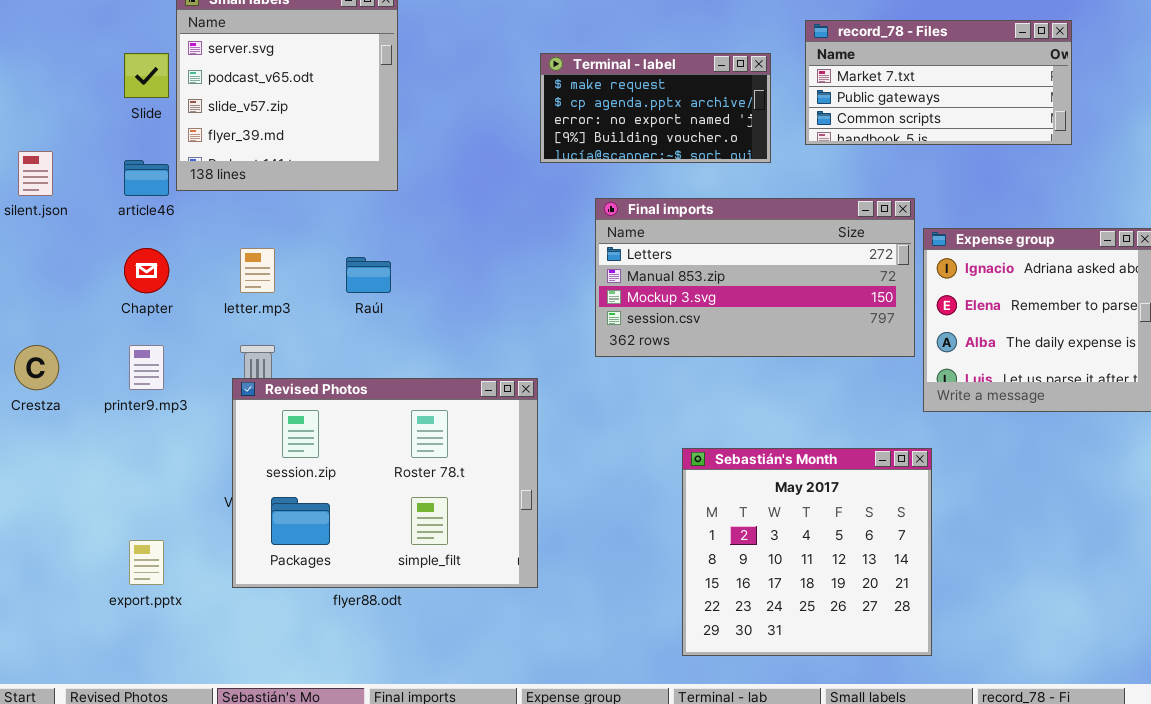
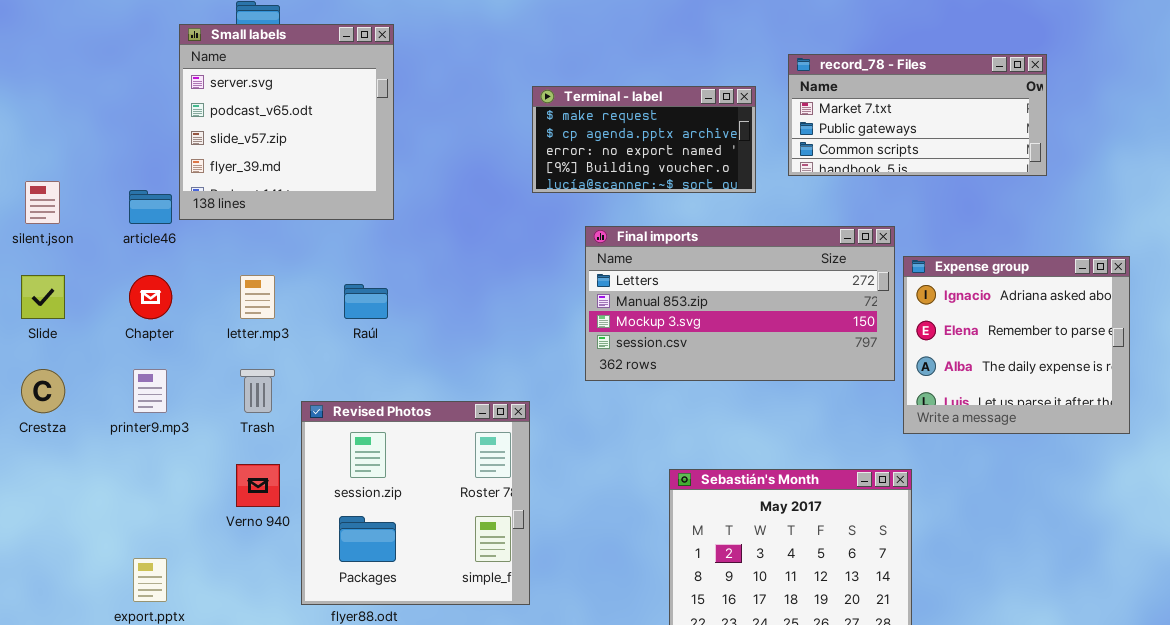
Slide: [124,53,169,98] -> [21,275,65,319], moved
Revised Photos: [232,378,538,588] -> [301,401,530,605], resized

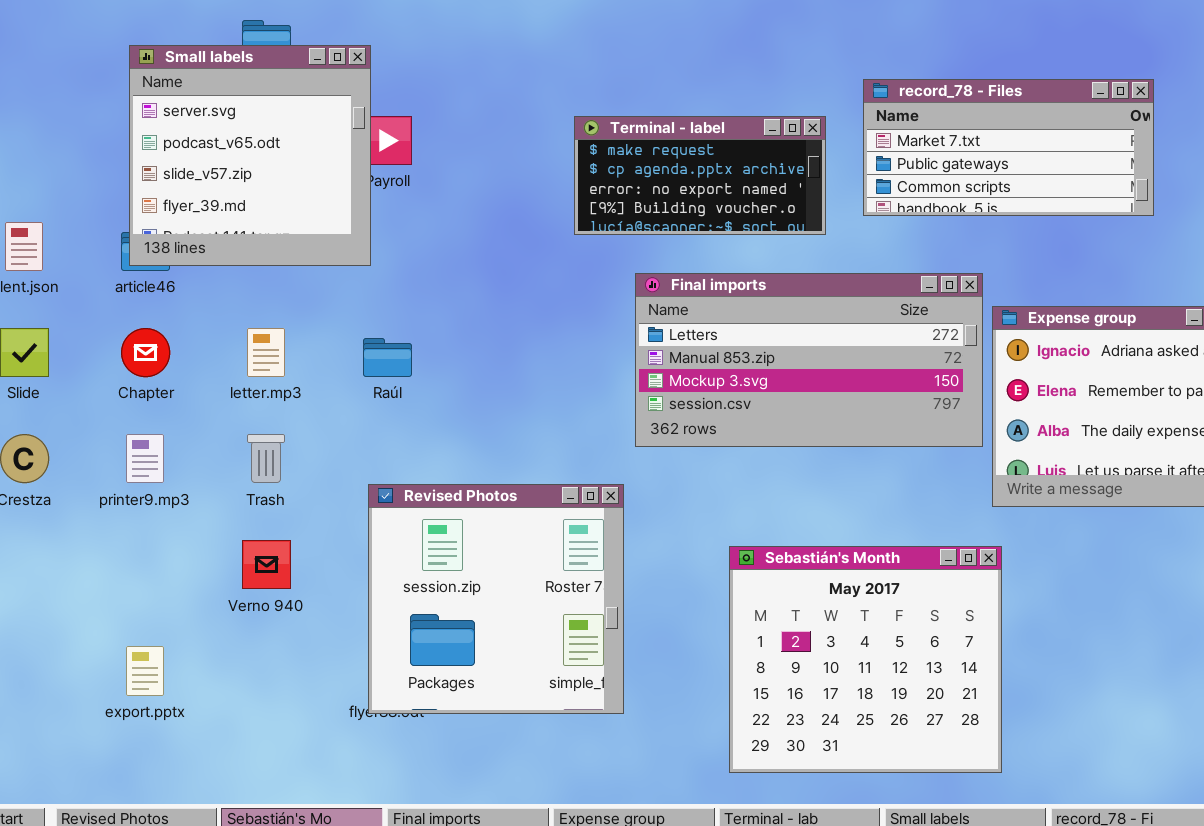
Small labels: [179,24,394,220] -> [129,45,371,266], moved
Revised Photos: [301,401,530,605] -> [368,484,624,714], moved

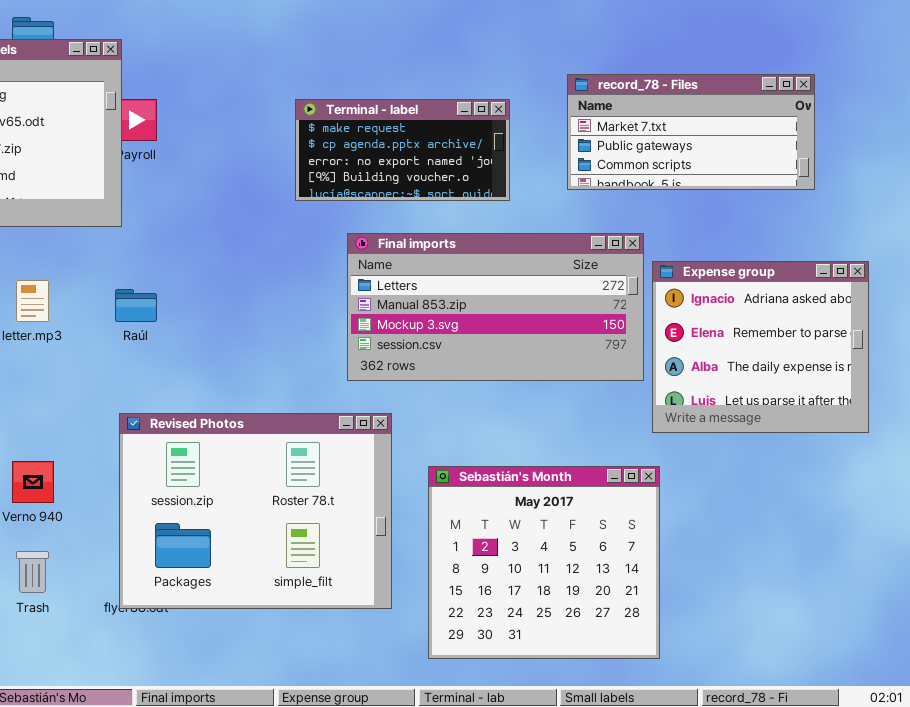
record_78 - Files: [863,79,1154,216] -> [567,74,815,190], moved
Trash: [247,434,285,483] -> [16,551,49,593], moved
Revised Photos: [368,484,624,714] -> [119,413,392,609], resized

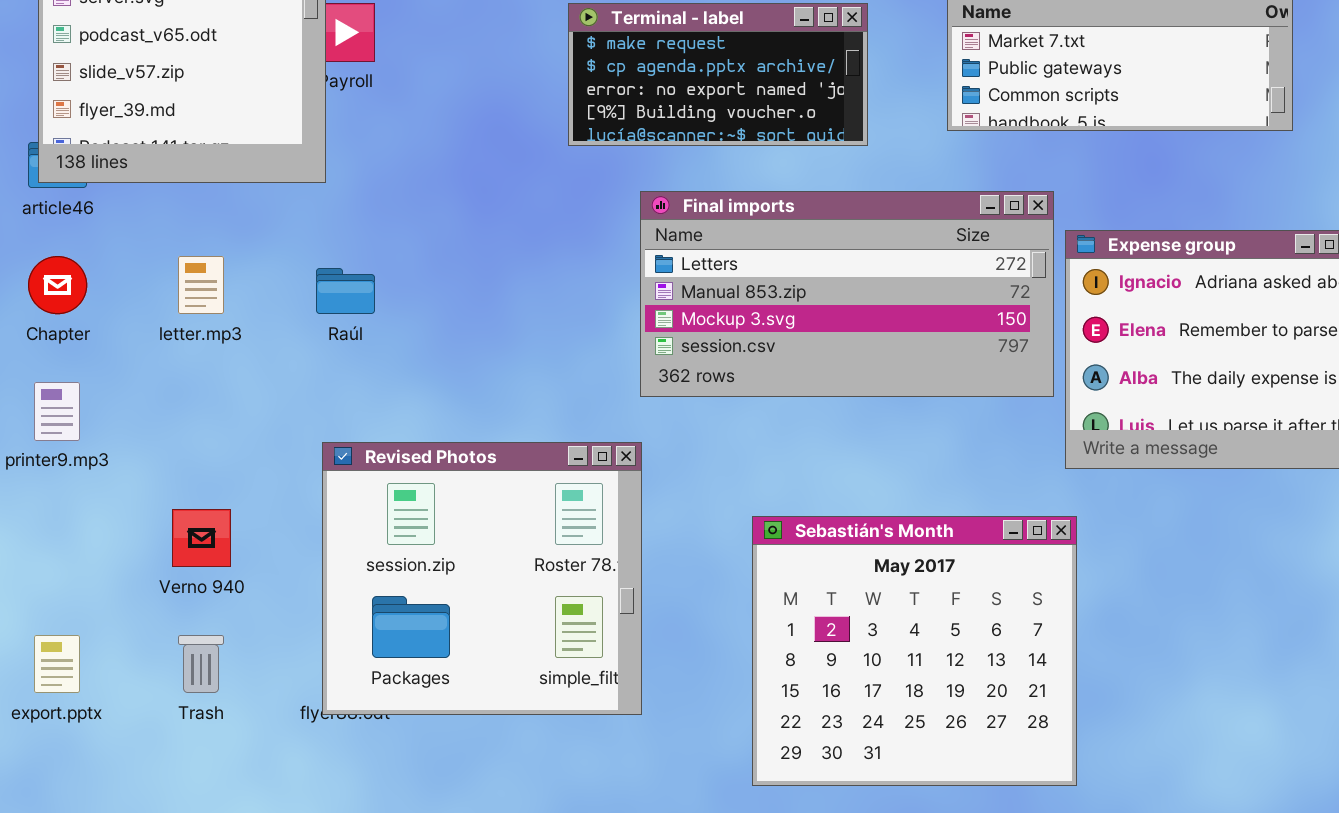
Revised Photos: [119,413,392,609] -> [322,442,642,715], resized

